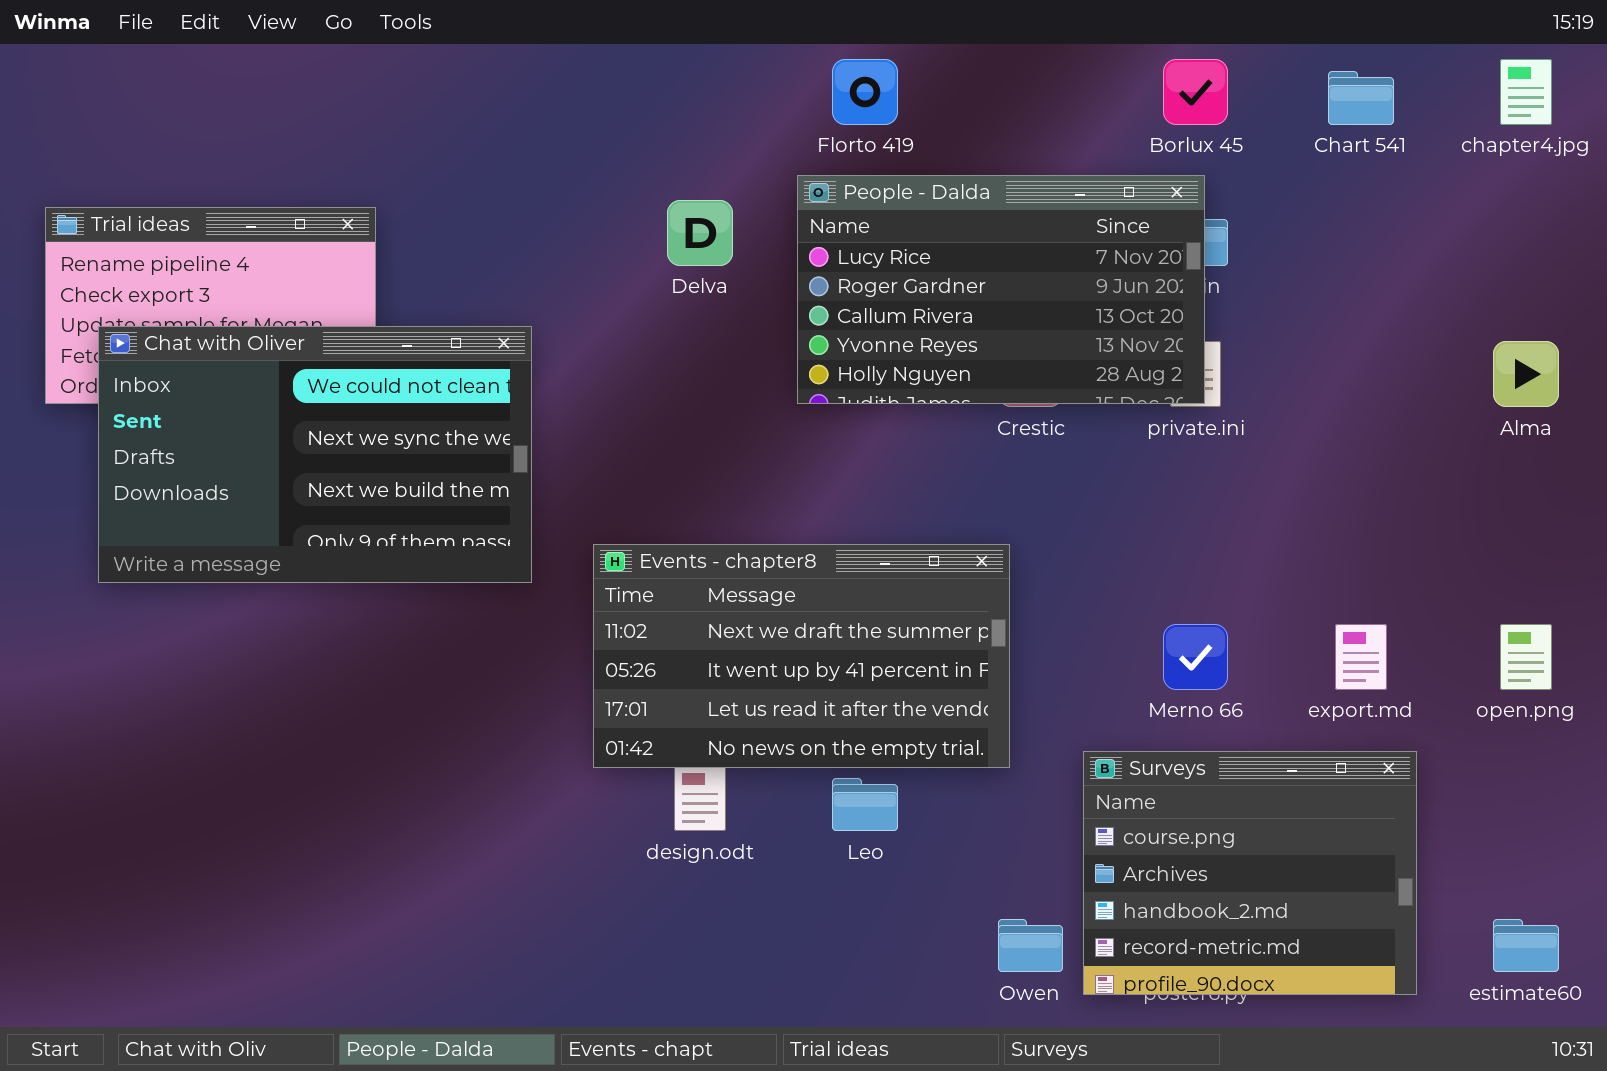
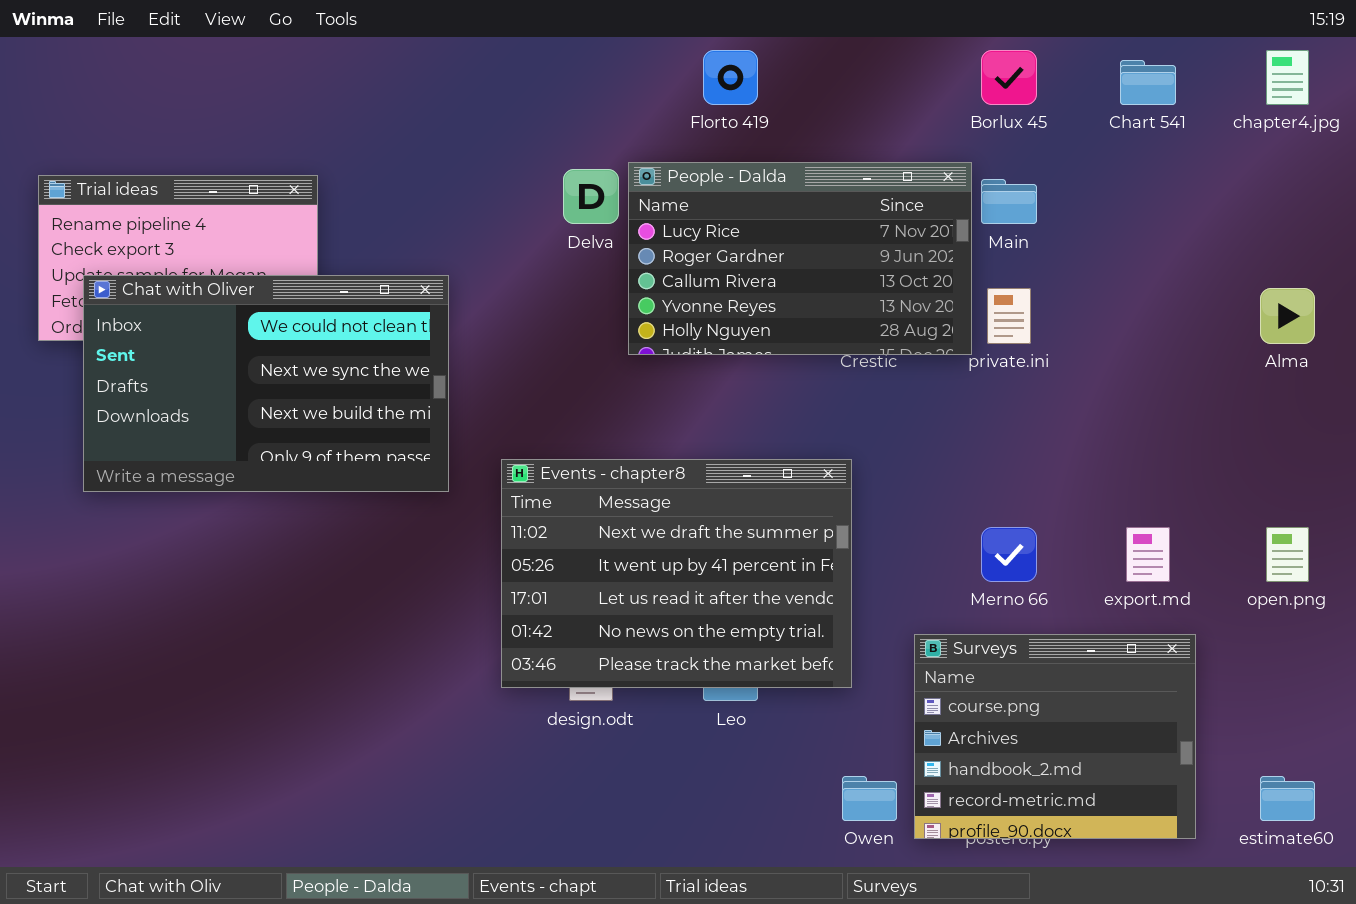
People - Dalda: [797,175,1205,404] -> [628,162,972,355], moved
Events - chapter8: [593,544,1010,768] -> [501,459,852,688], resized

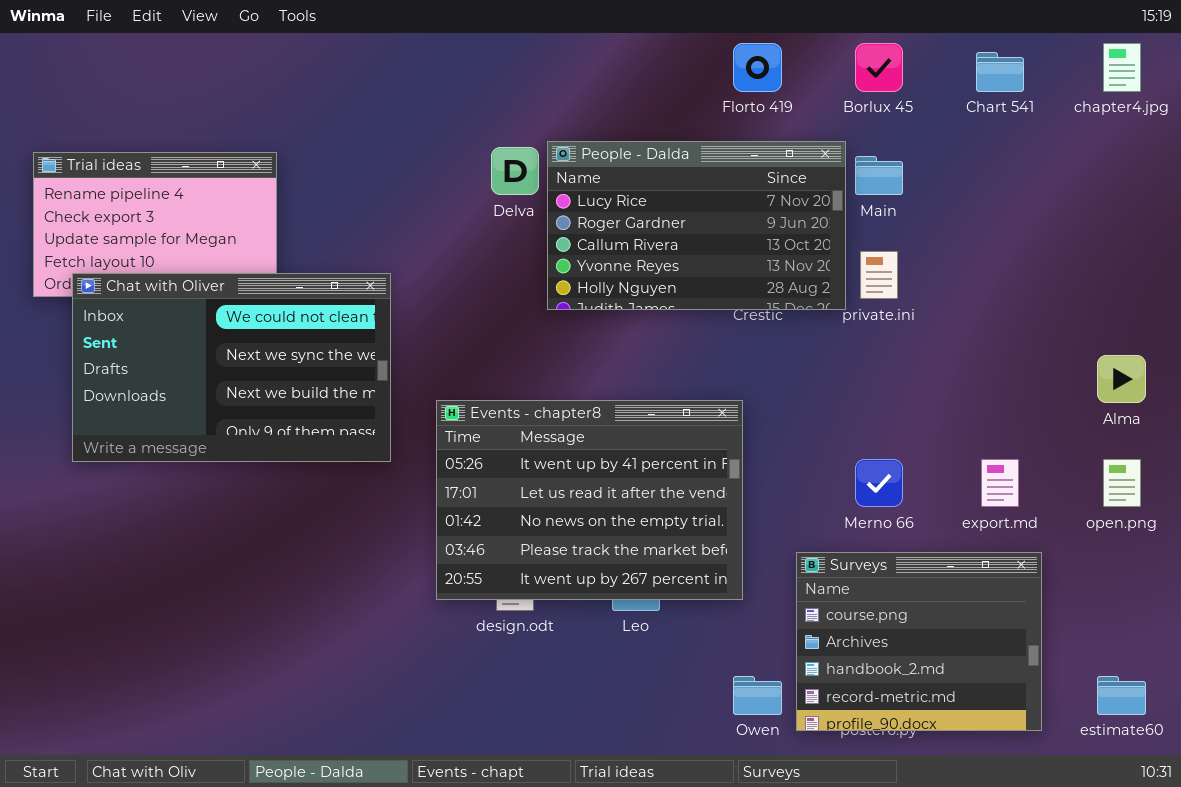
Florto 419: [703,50,758,105] -> [733,43,782,92], moved
Chat with Oliver: [83,275,449,492] -> [72,273,391,462], moved
Alma: [1260,288,1315,344] -> [1097,355,1146,403], moved
Events - chapter8: [501,459,852,688] -> [436,400,743,600], scrolled down 1 row

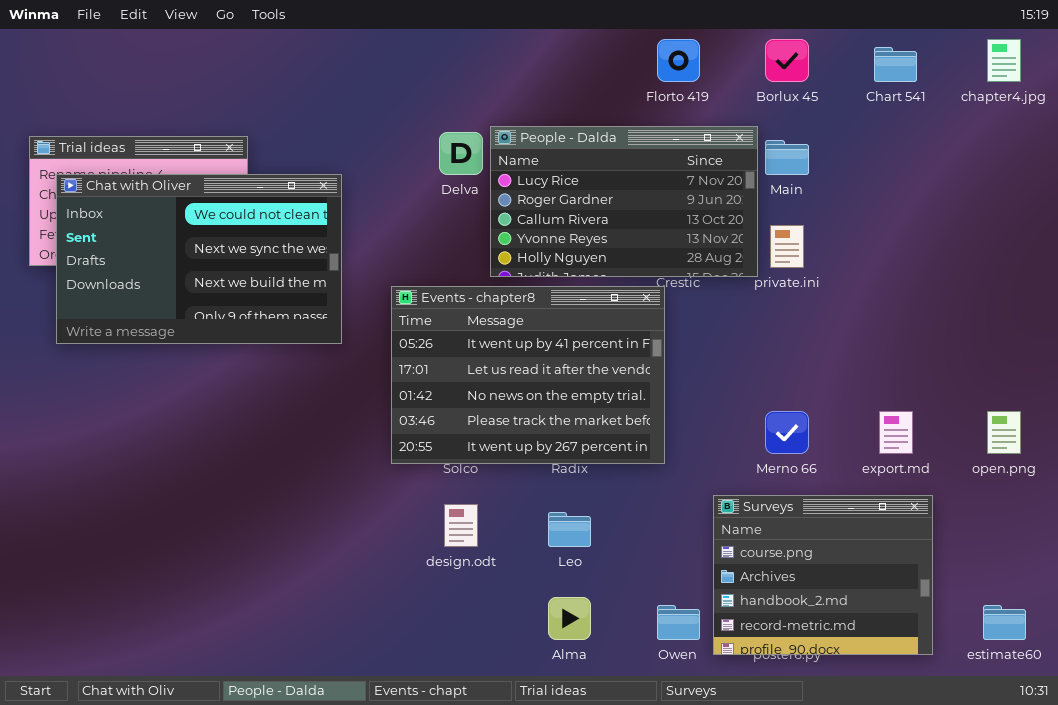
Chat with Oliver: [72,273,391,462] -> [56,174,342,344], moved
Alma: [1097,355,1146,403] -> [548,597,591,640], moved
Events - chapter8: [436,400,743,600] -> [391,286,665,464], moved

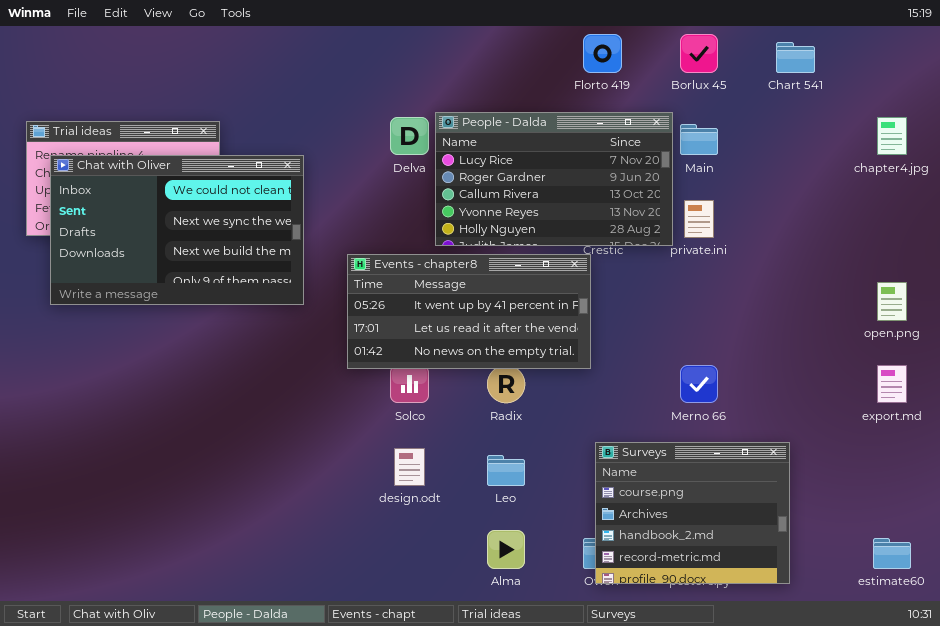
chapter4.jpg: [987,39,1021,82] -> [877,117,907,155], moved
Events - chapter8: [391,286,665,464] -> [347,254,591,369], resized
export.md: [879,411,913,454] -> [877,365,907,403], moved
open.png: [987,411,1021,454] -> [877,282,907,321], moved
Surveys: [713,495,933,655] -> [595,442,790,584], moved

